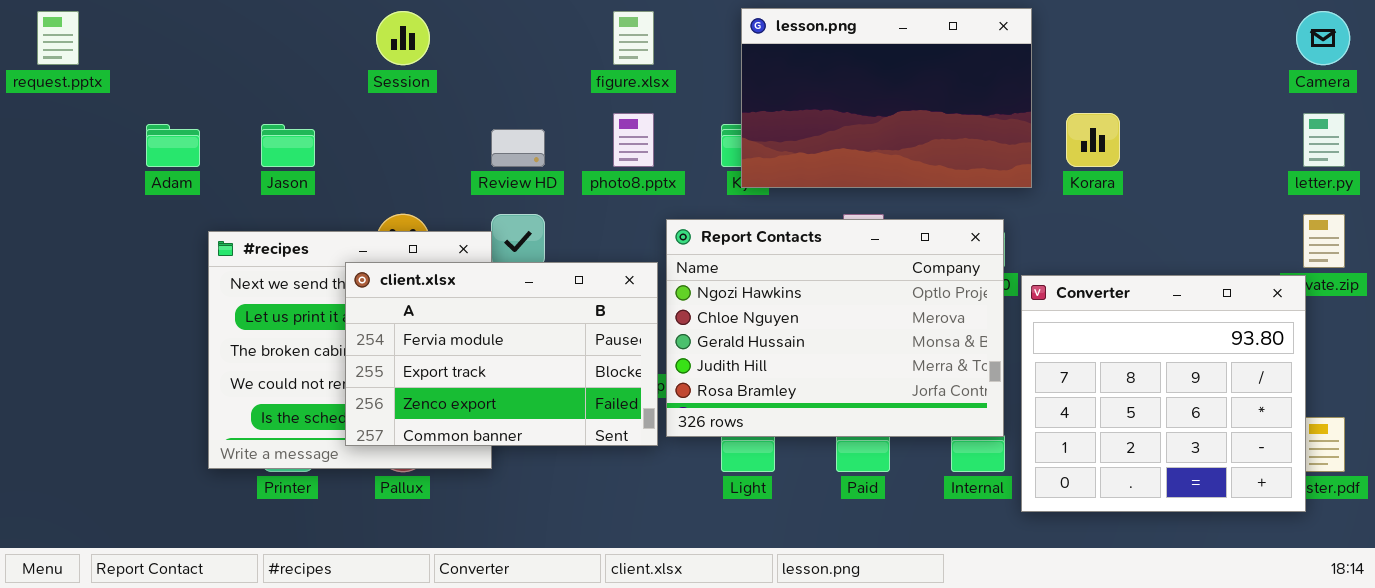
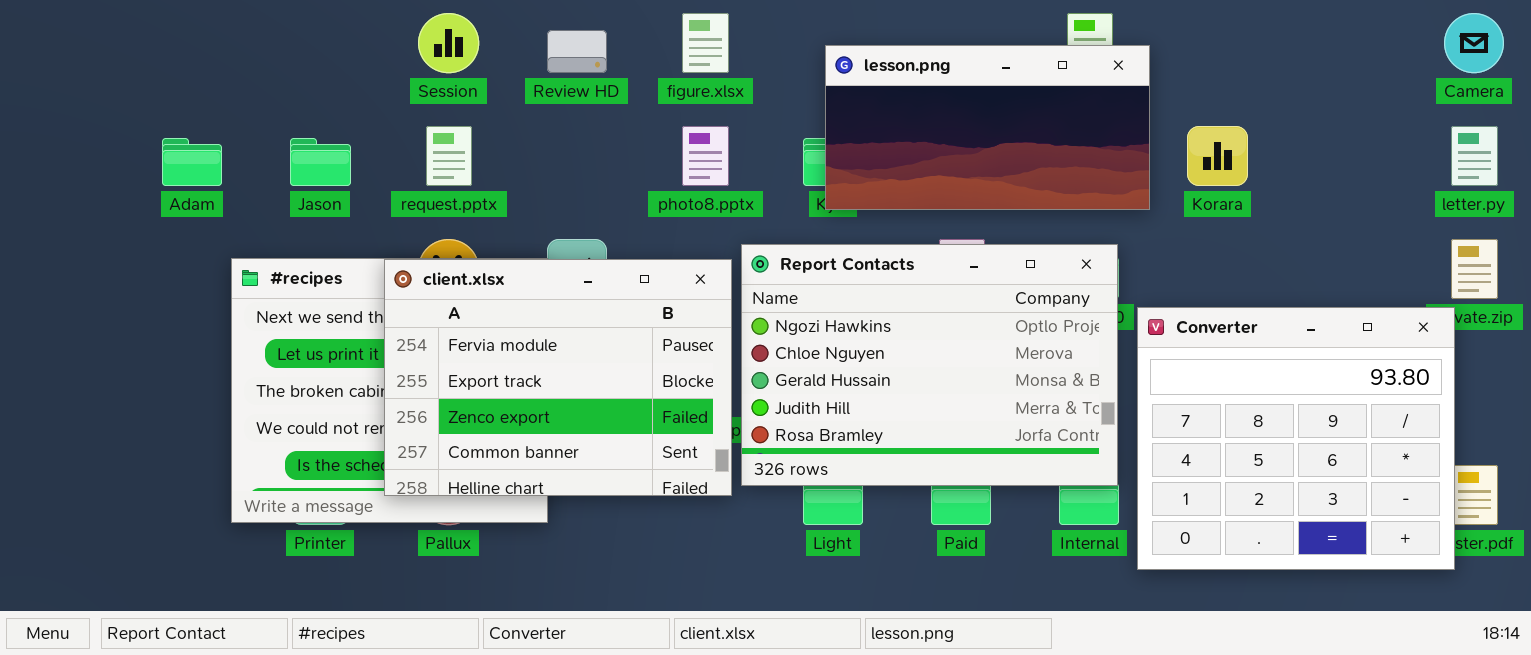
lesson.png: [741,8,1032,188] -> [825,45,1150,210], resized
request.pptx: [37,11,79,65] -> [426,126,472,186], moved
Review HD: [491,129,545,167] -> [547,30,607,73], moved
client.xlsx: [345,262,658,446] -> [384,259,732,496], resized

